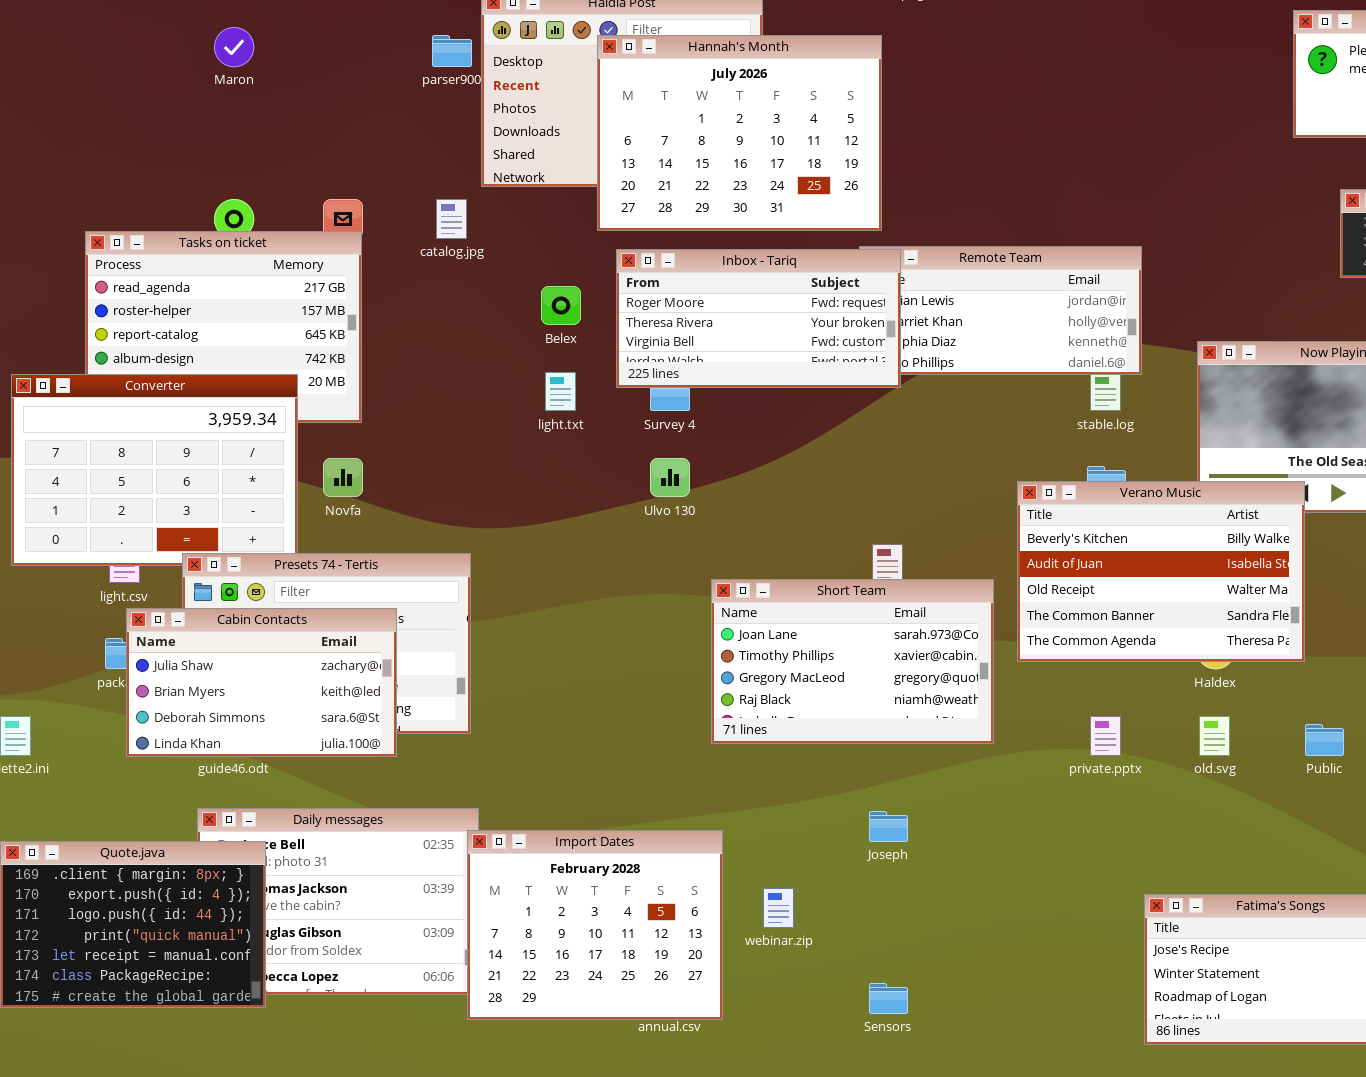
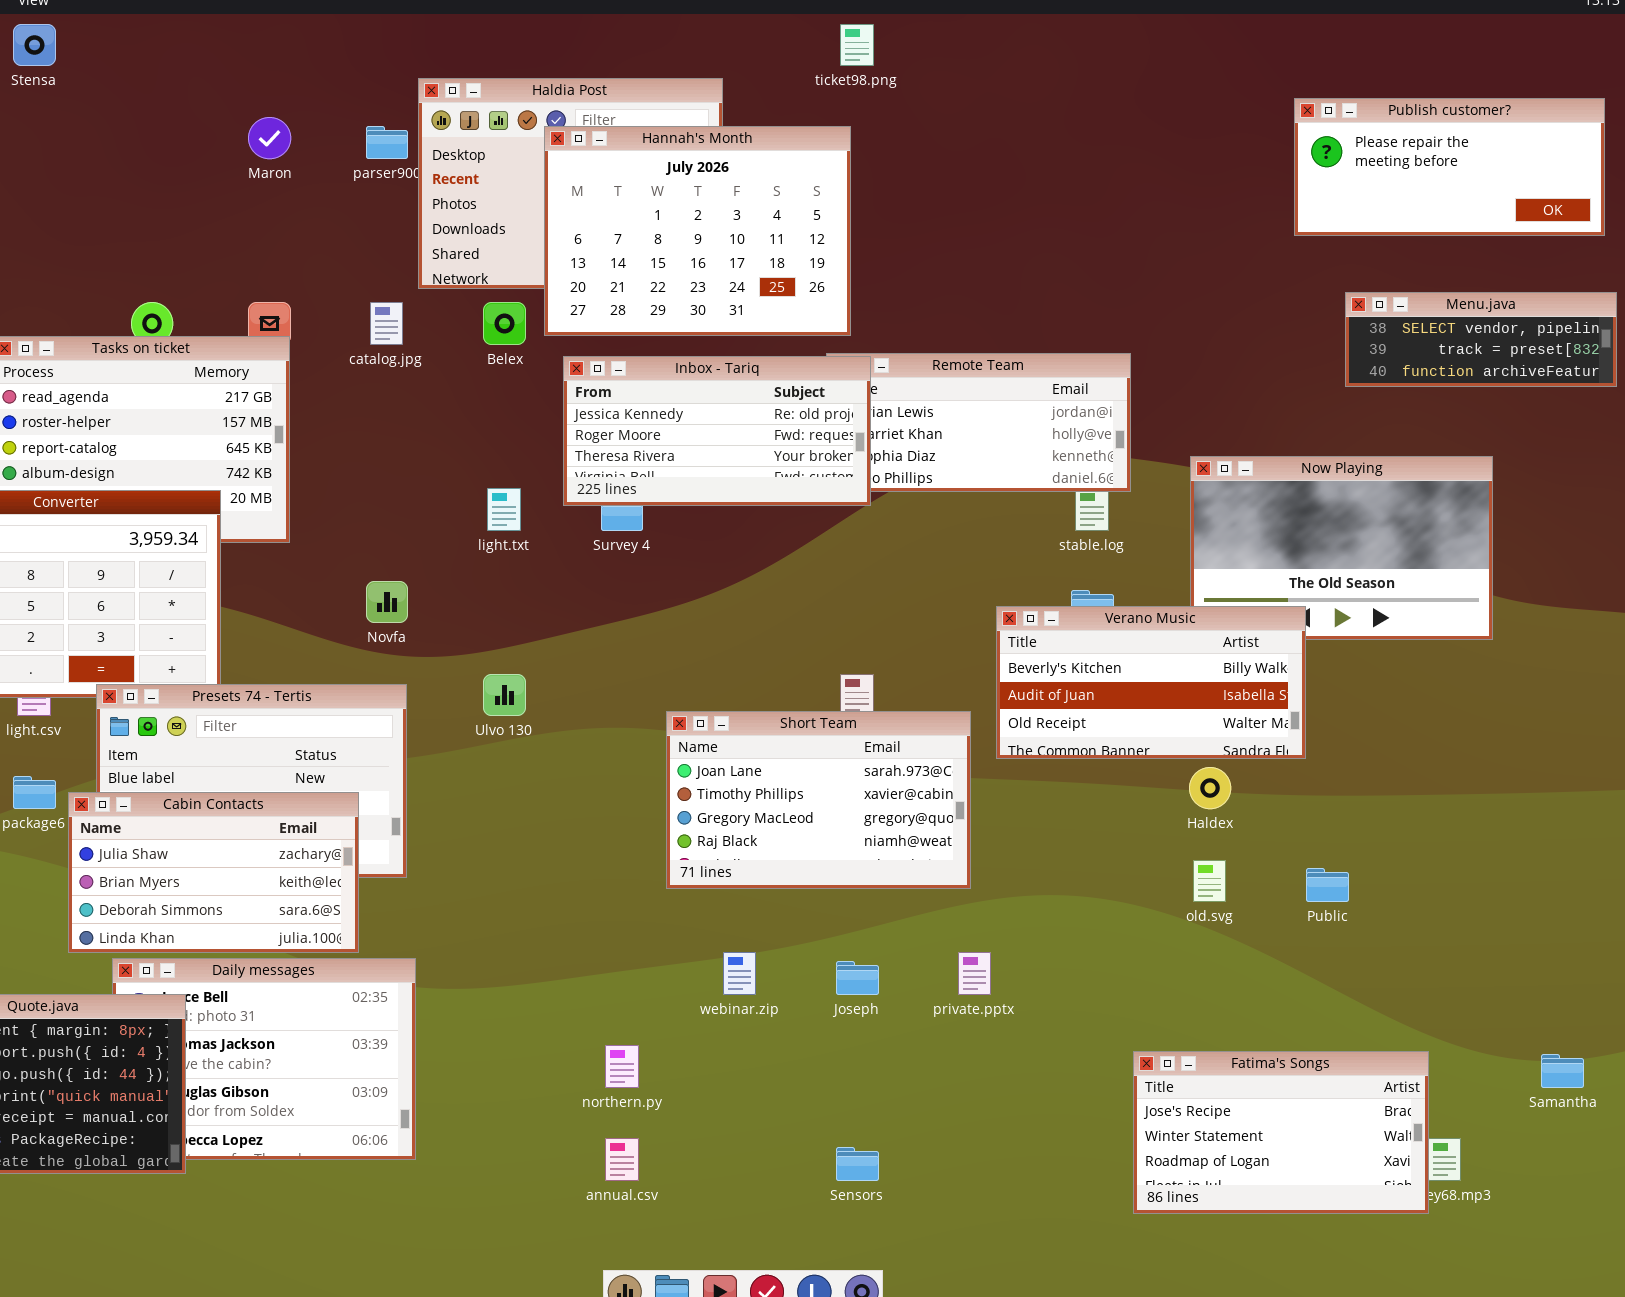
Maron: [214,27,254,67] -> [248,117,291,159], moved
Inbox - Tariq: [616,249,901,388] -> [563,356,871,506], scrolled up 1 row
Belex: [541,286,581,325] -> [483,302,526,345], moved
Novfa: [323,458,363,497] -> [366,581,408,623], moved
Ulvo 130: [650,458,690,497] -> [483,674,526,716], moved
Verano Music: [1017,481,1305,662] -> [996,606,1306,759], resized
Cabin Contacts: [126,608,397,757] -> [68,792,359,953], moved
private.pptx: [1090,716,1121,756] -> [958,952,991,995], moved
Import Dates: [467,830,723,1020] -> none, closed
webinar.zip: [763,888,794,928] -> [723,952,756,995], moved

